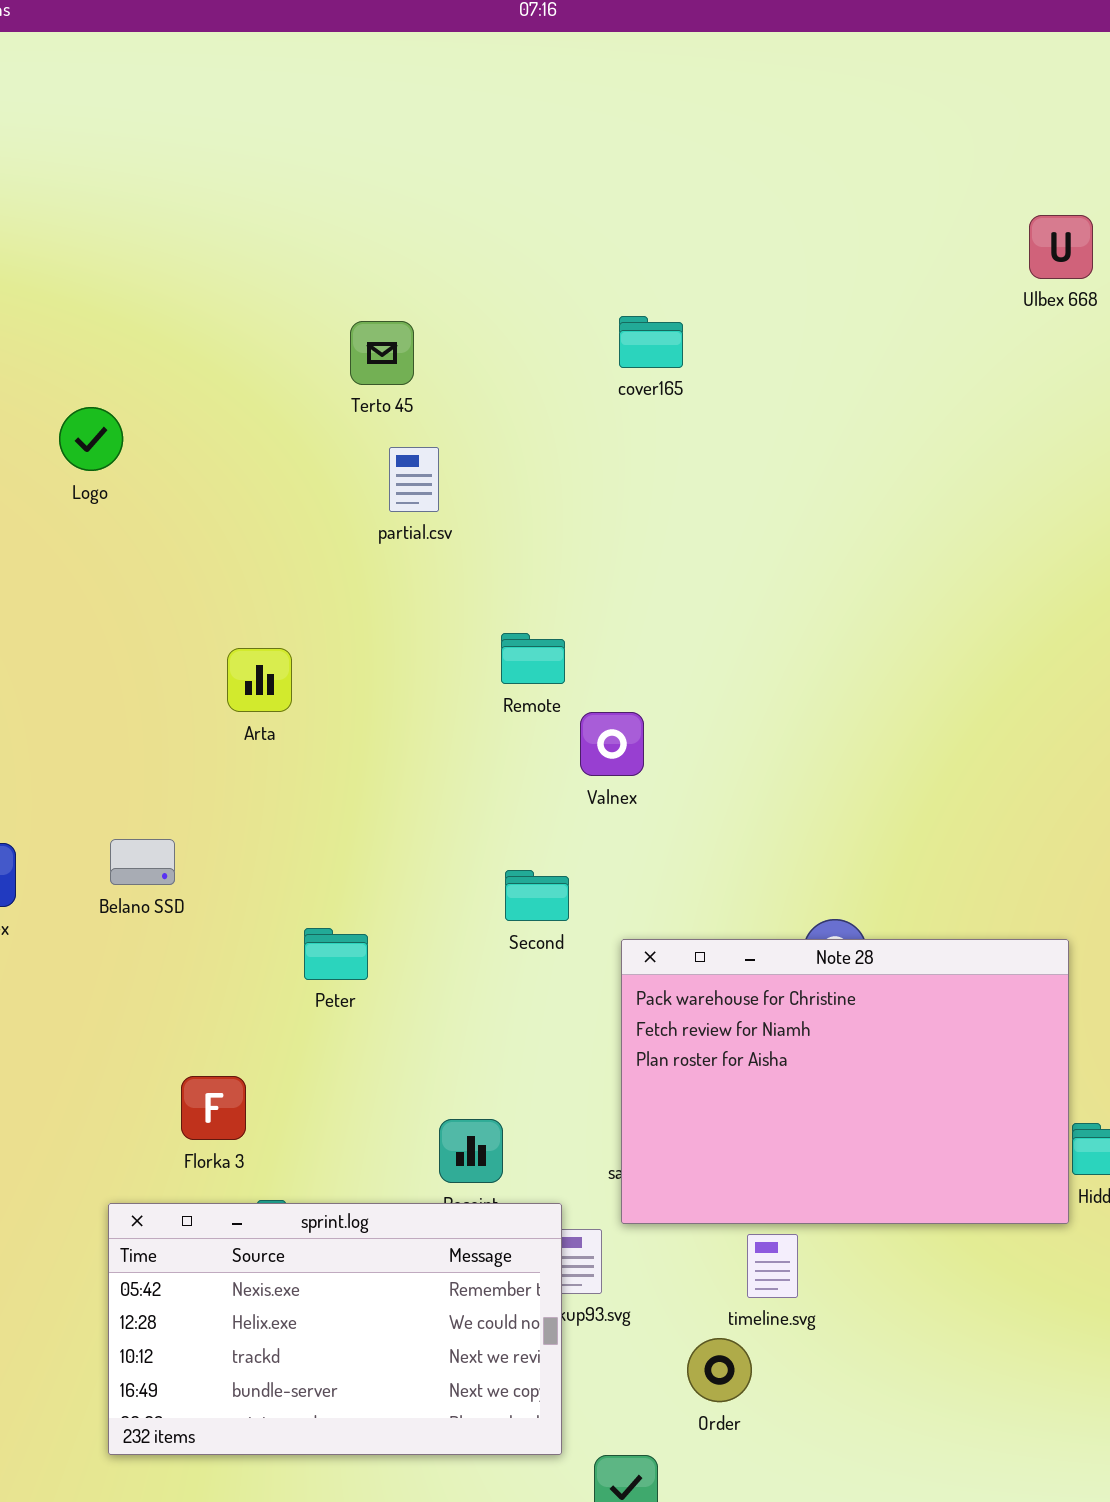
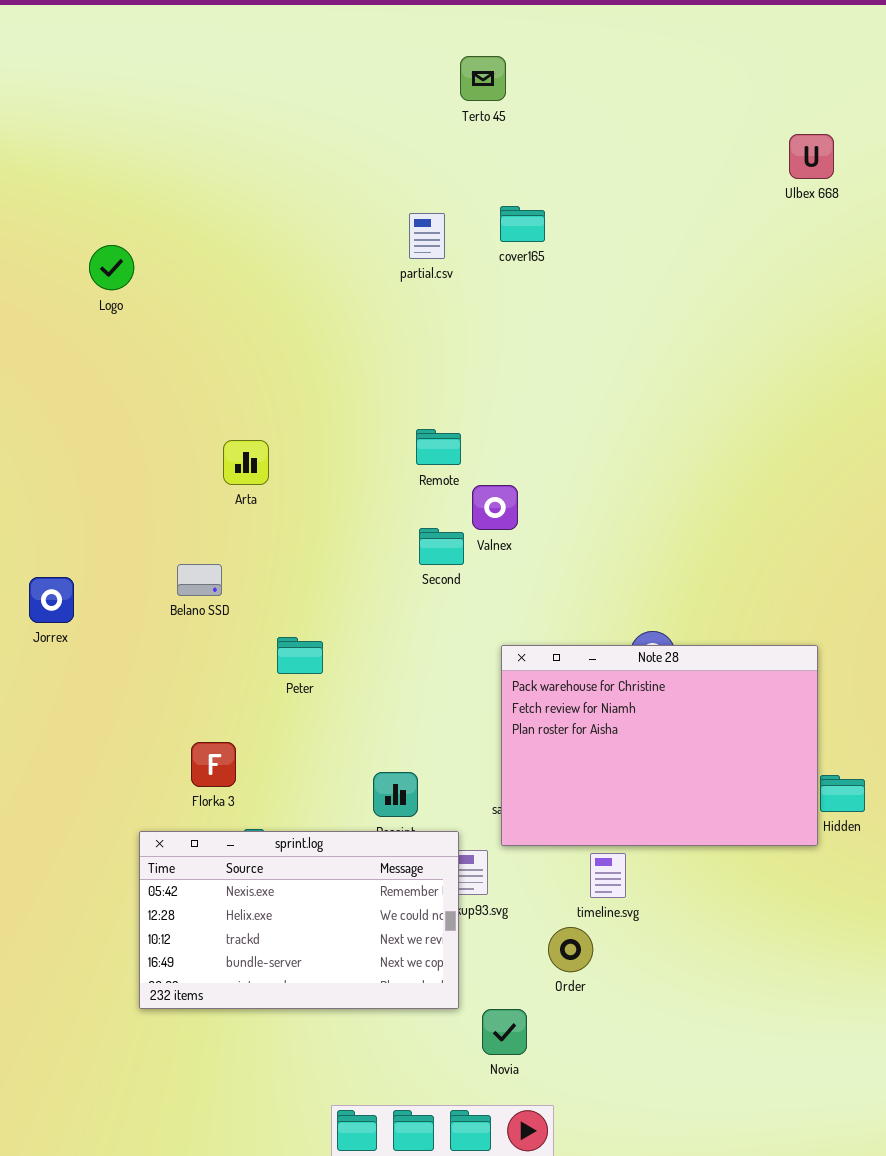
Terto 45: [350,321,414,385] -> [460,56,506,101], moved
Logo: [59,407,123,471] -> [89,245,134,290], moved
partial.csv: [389,447,439,512] -> [409,213,445,259], moved
Belano SSD: [110,839,175,885] -> [177,564,222,596], moved
Second: [505,870,569,921] -> [419,528,464,565], moved

